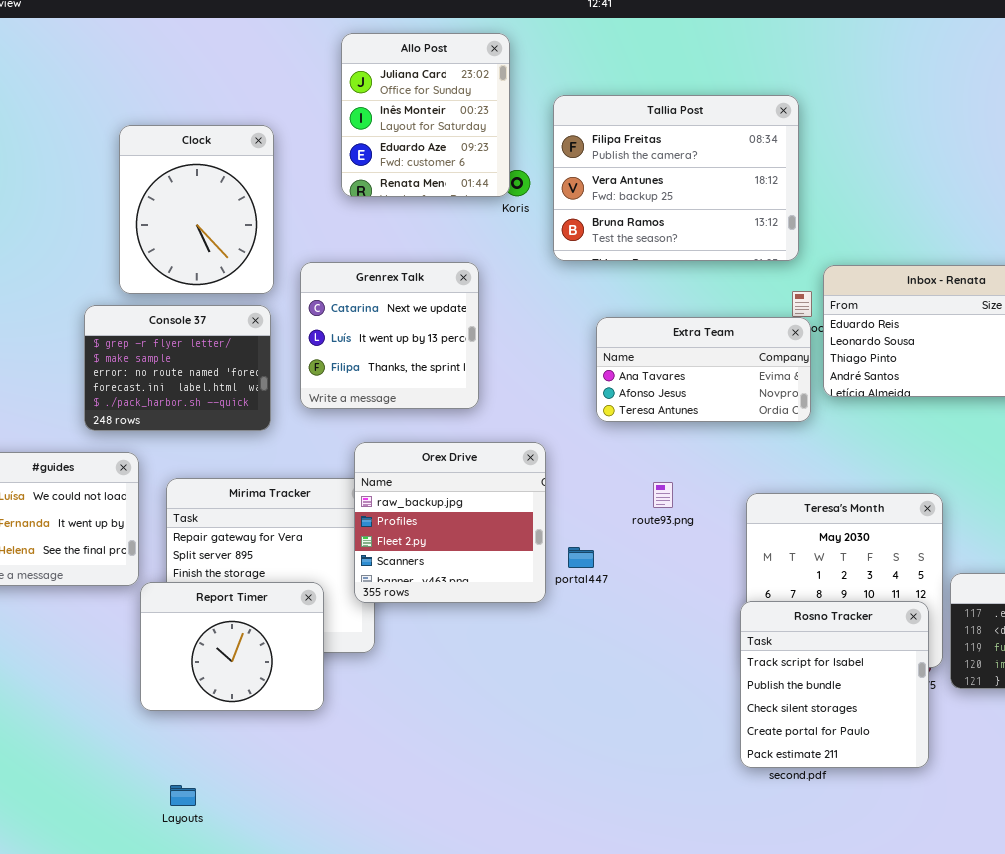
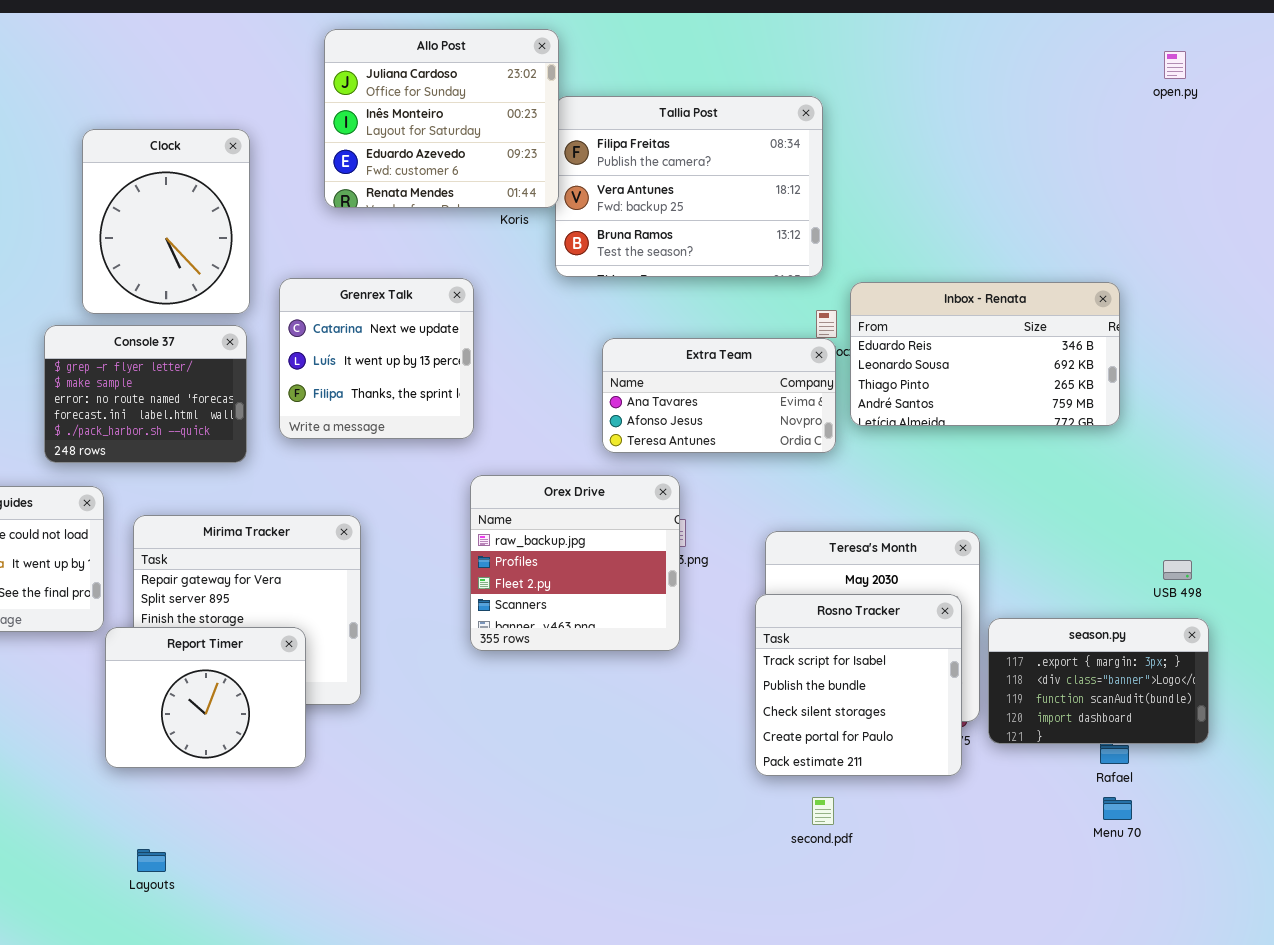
Allo Post: [341,33,510,197] -> [324,29,559,208], resized
Orex Drive: [354,442,546,603] -> [470,475,680,651], moved
Rosno Tracker: [740,601,929,768] -> [755,594,962,776], moved

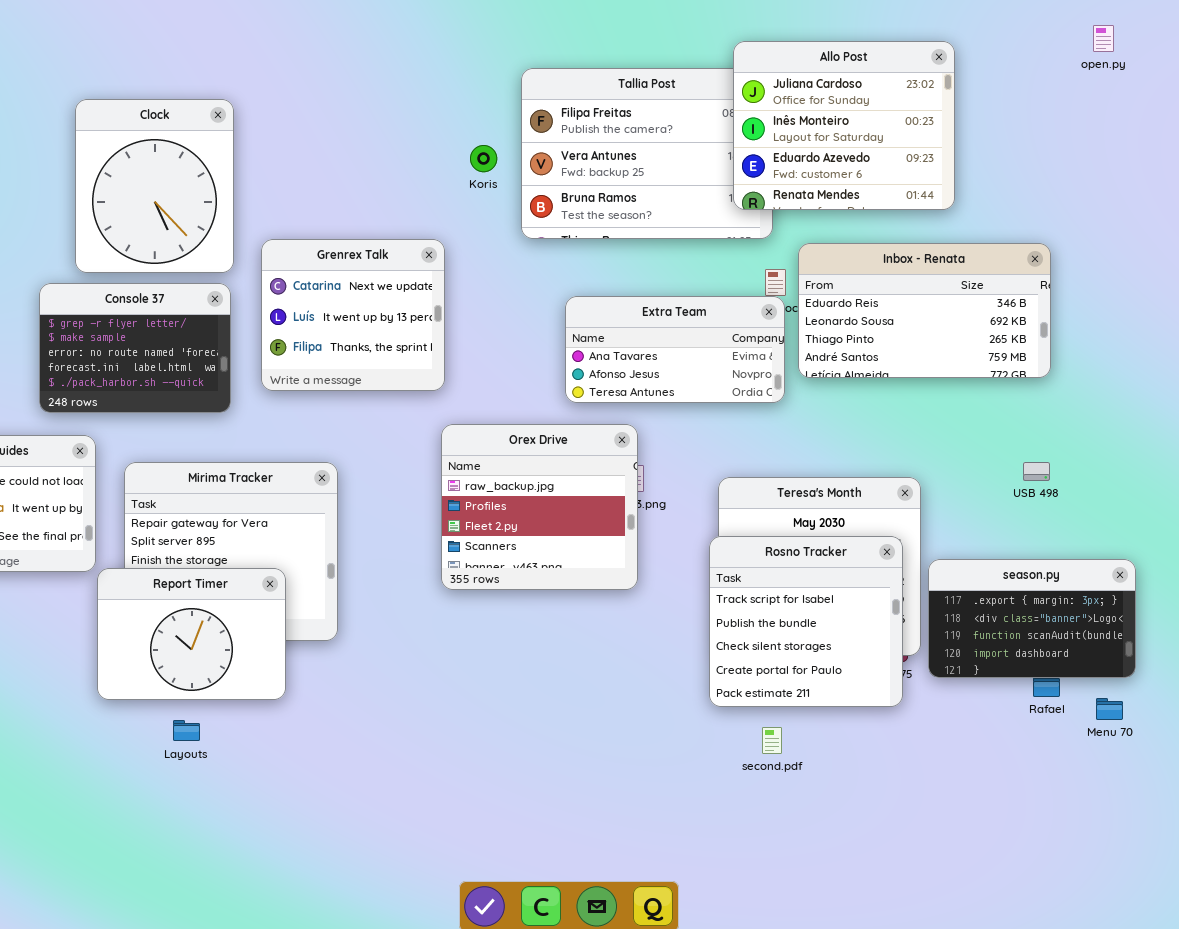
Allo Post: [324,29,559,208] -> [733,41,955,210], moved
USB 498: [1163,560,1192,580] -> [1023,462,1050,481], moved
Menu 70: [1103,797,1132,820] -> [1096,698,1123,720], moved
Layouts: [137,849,166,872] -> [173,720,200,741], moved

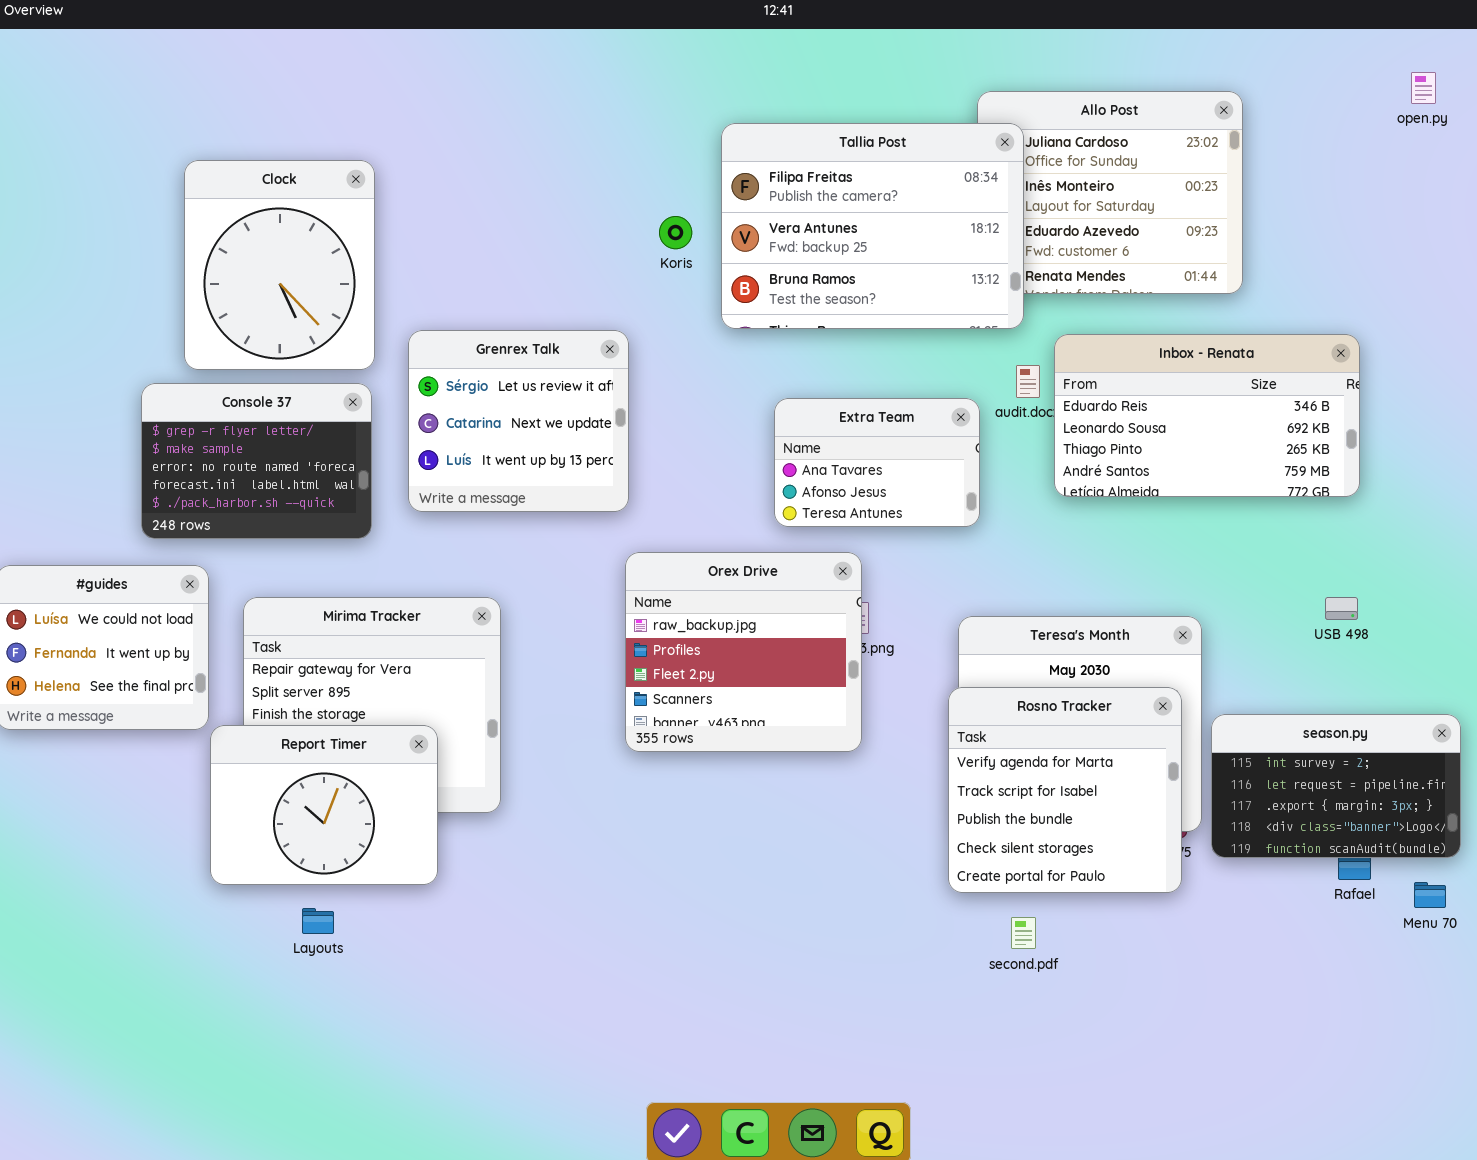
Tallia Post: [521,68,773,239] -> [721,123,1024,329], raised
Grenrex Talk: [261,239,445,391] -> [408,330,629,512], scrolled up 1 row
Extra Team: [565,296,785,403] -> [774,398,980,527], resized
Rosno Tracker: [709,536,903,707] -> [948,687,1182,893], scrolled up 1 row
season.py: [928,559,1136,678] -> [1211,714,1461,858], scrolled up 2 rows

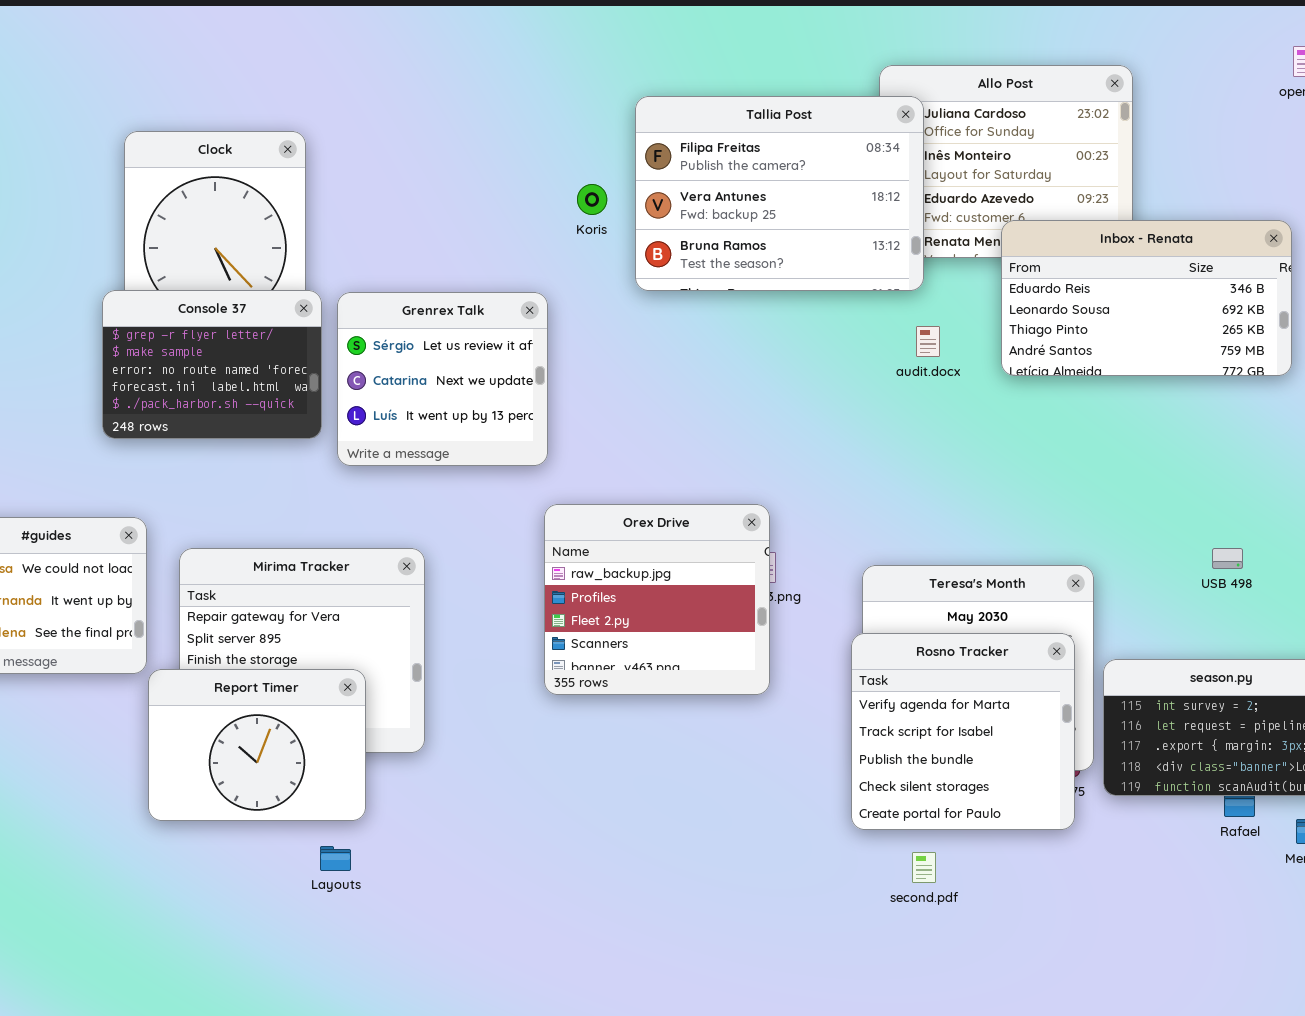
Inbox - Renata: [1054,334,1360,497] -> [1001,220,1292,376], moved
Console 37: [141,383,372,539] -> [102,290,322,439], moved
Extra Team: [774,398,980,527] -> none, closed
Layouts: [302,908,334,934] -> [320,846,351,871], moved

